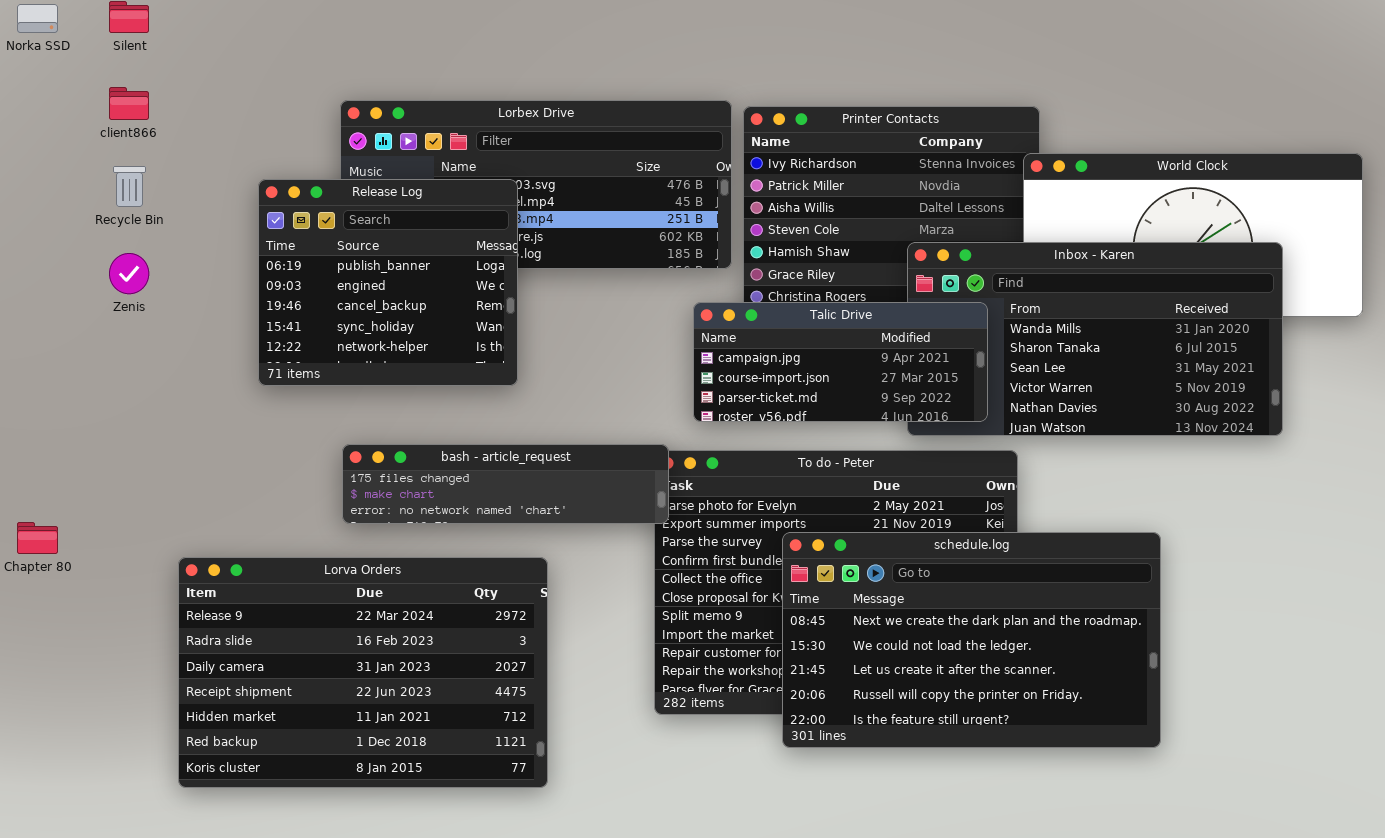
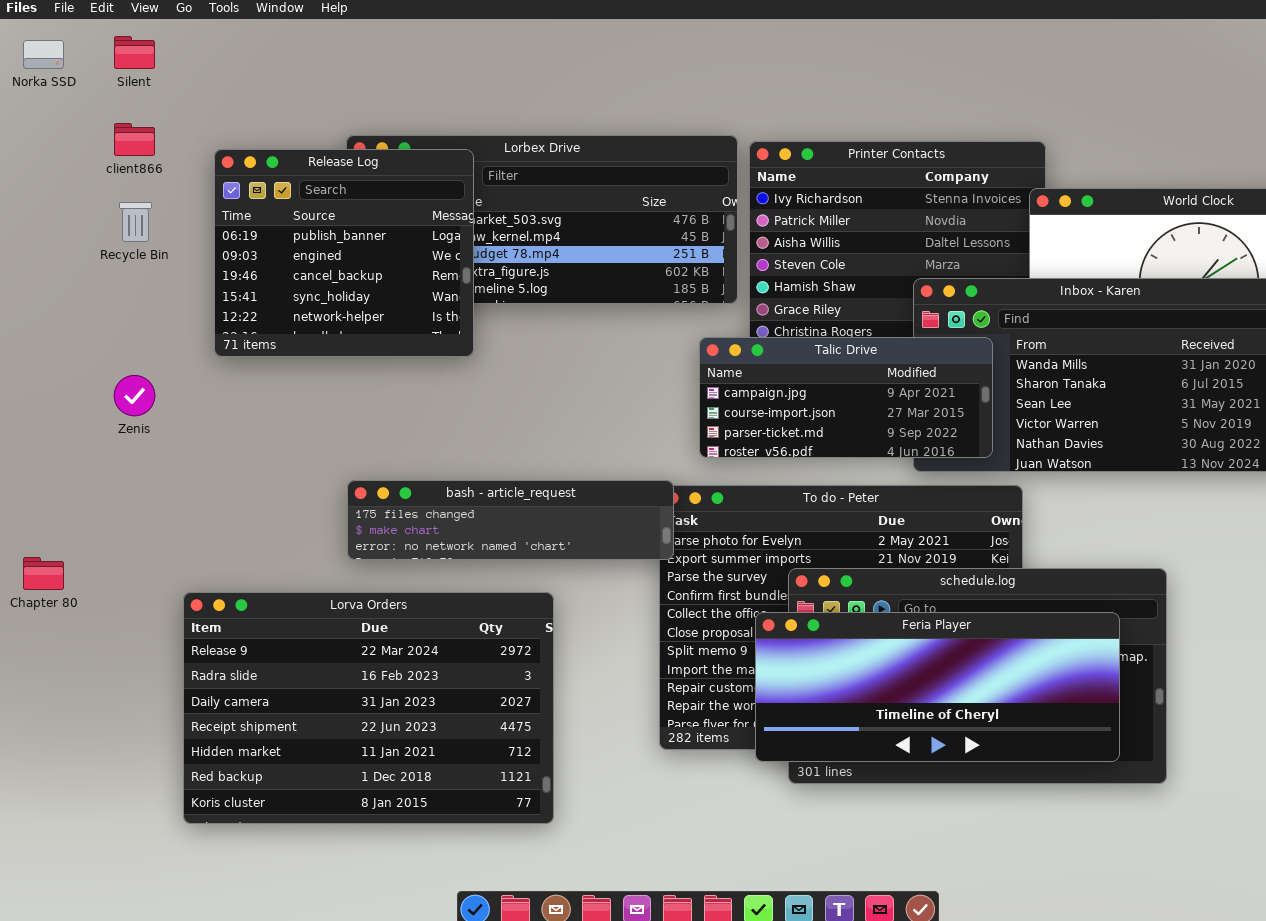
Release Log: [258,179,518,386] -> [214,149,474,357], moved
Zenis: [109,253,149,294] -> [114,375,155,416], moved
Feria Player: none -> [755,612,1120,762], opened

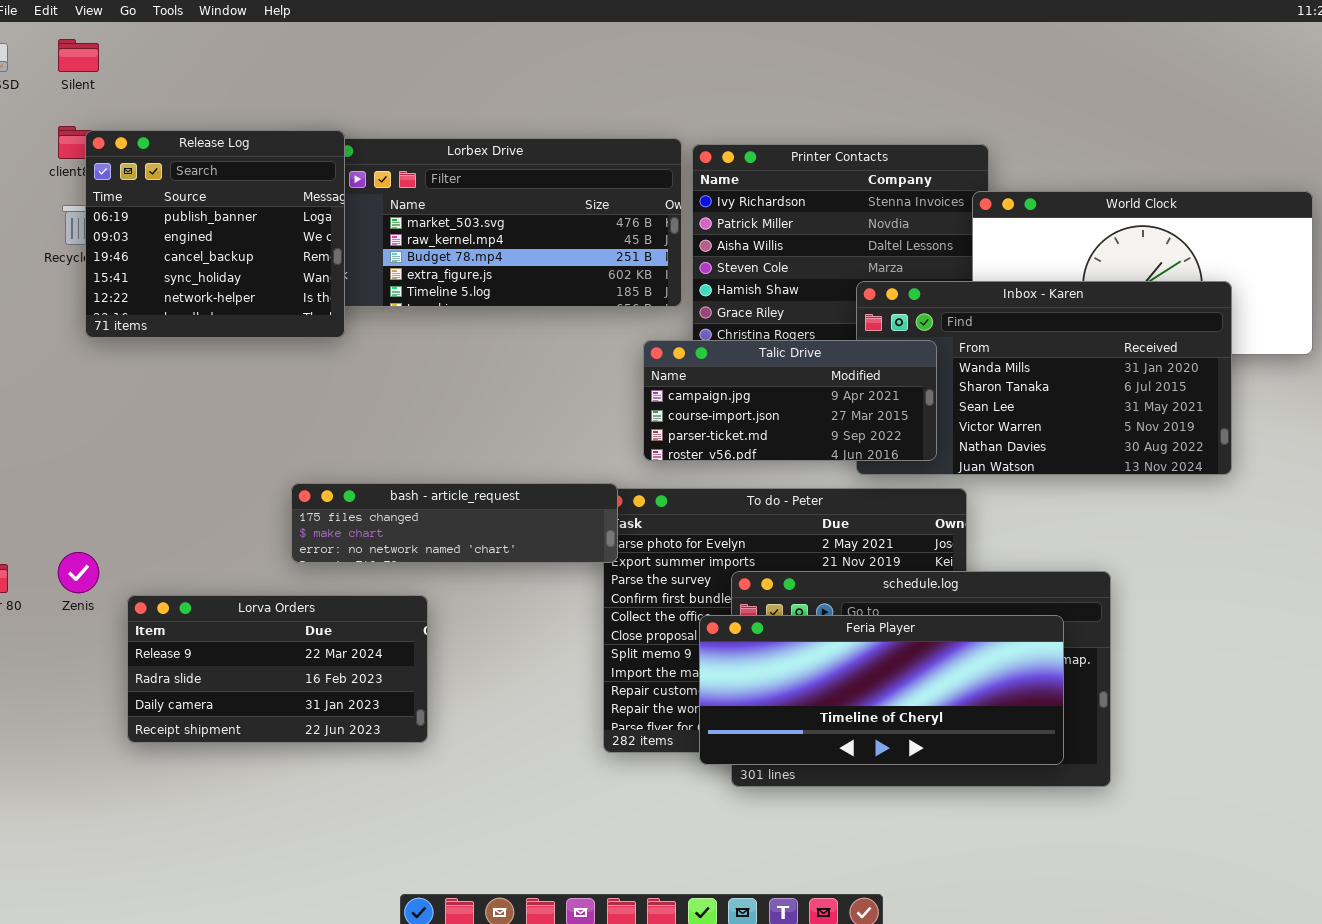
Release Log: [214,149,474,357] -> [85,130,345,338], moved
Zenis: [114,375,155,416] -> [58,552,99,593], moved
Lorva Orders: [183,592,554,824] -> [127,595,428,743], resized

